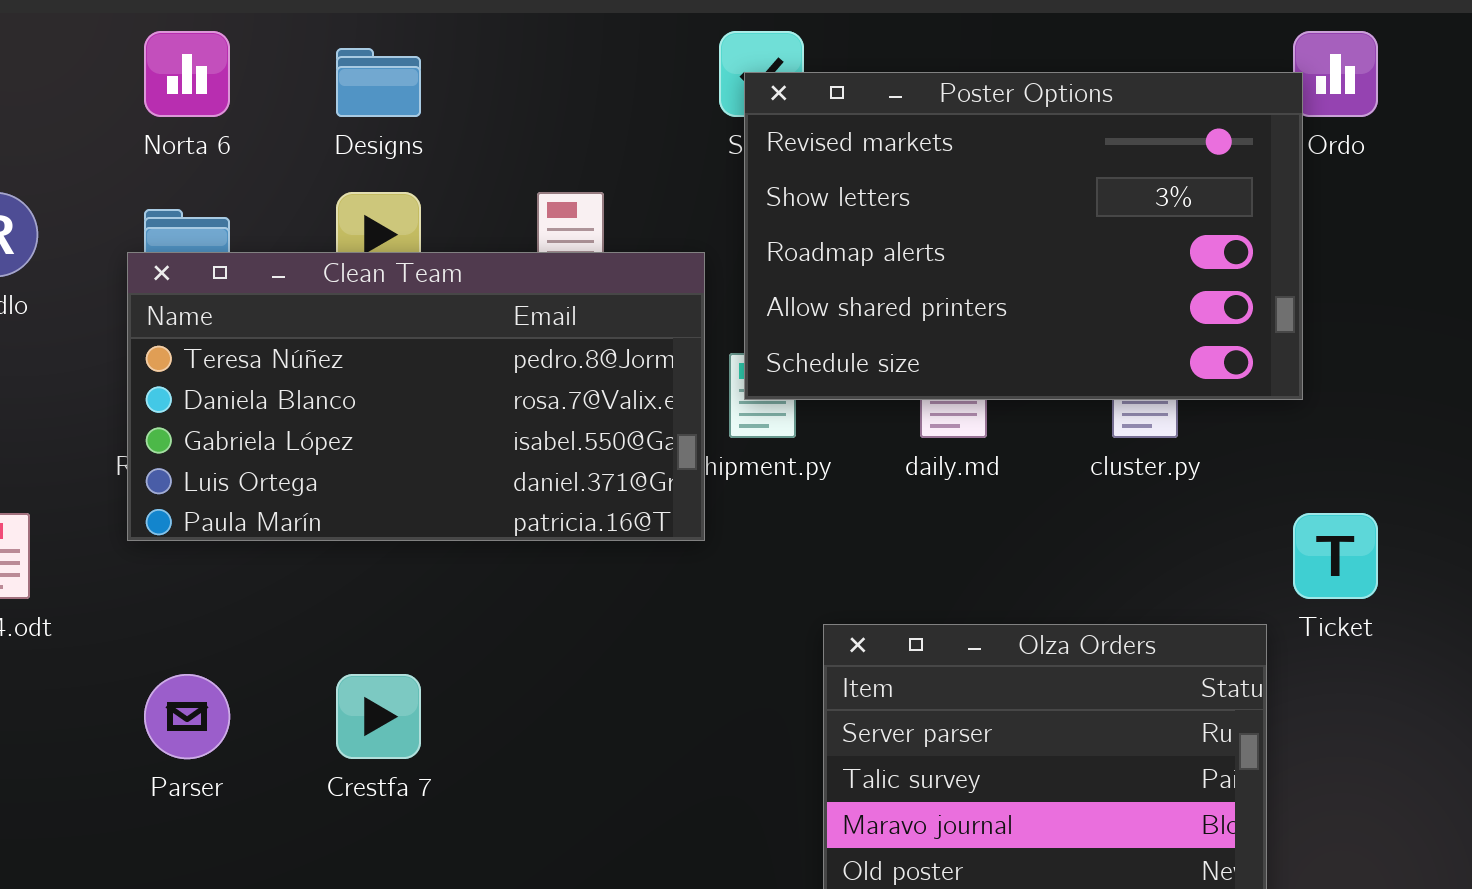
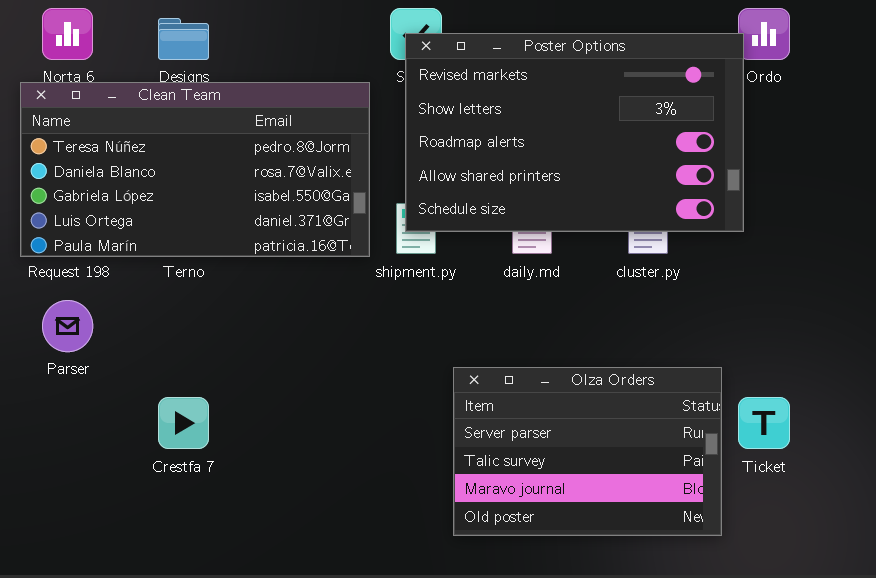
Clean Team: [127,252,705,541] -> [20,82,370,257], moved
Ticket: [1293,513,1378,599] -> [738,397,790,449], moved
Parser: [144,674,230,759] -> [42,300,93,352], moved

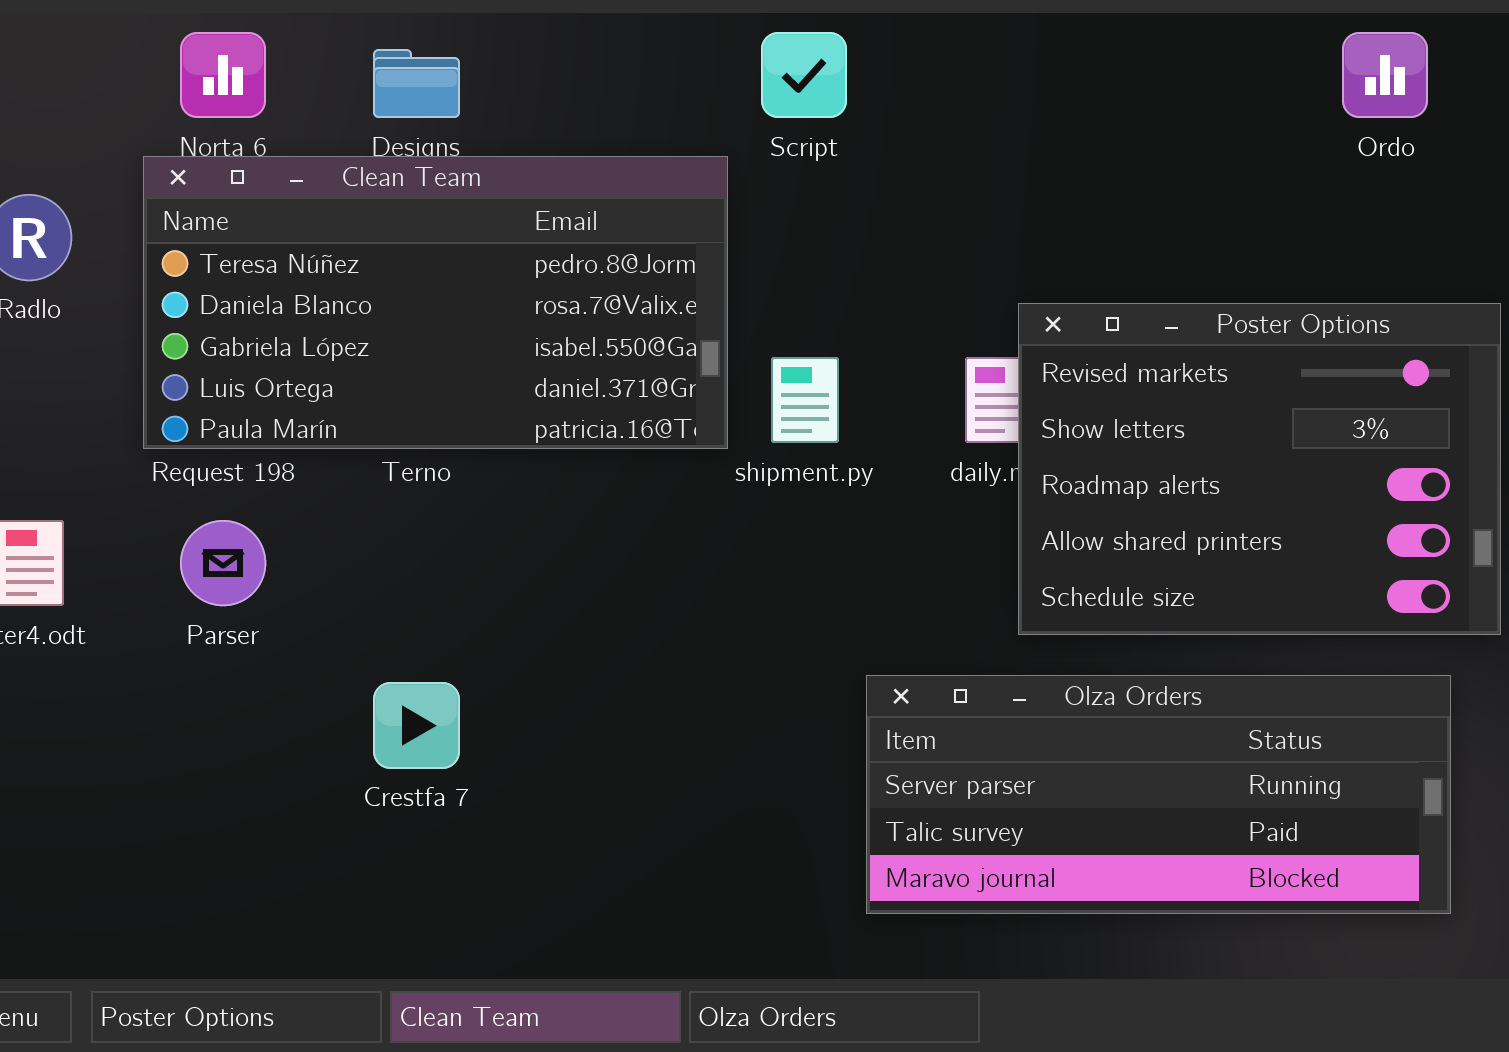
Poster Options: [405,33,744,232] -> [1018,303,1501,635], moved, resized
Olza Orders: [453,367,722,536] -> [866,675,1451,914], resized

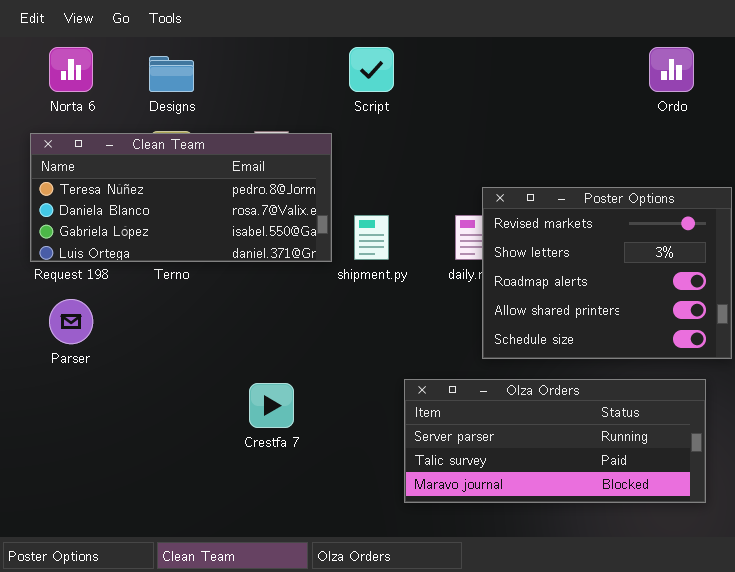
Clean Team: [143,156,728,449] -> [30,133,332,262], resized
Crestfa 7: [373,682,460,769] -> [249,383,294,428], moved

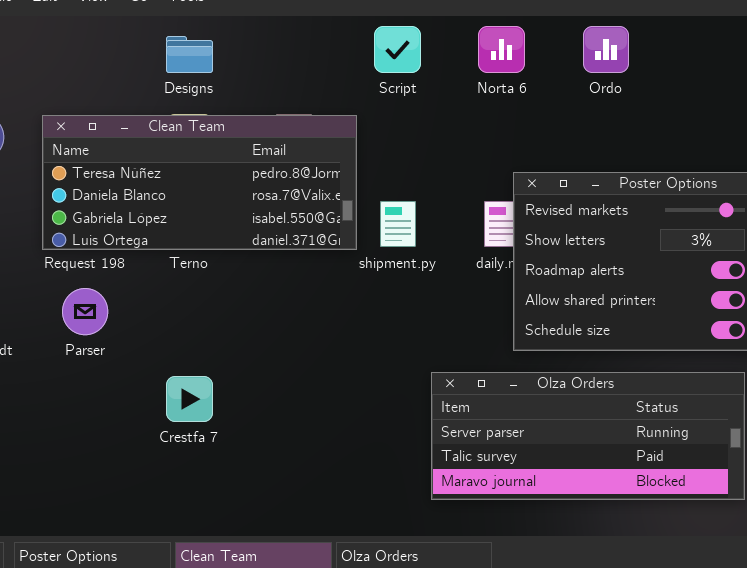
Norta 6: [49,47,93,92] -> [478,26,525,73], moved
Ordo: [649,47,694,92] -> [583,26,629,73], moved
Crestfa 7: [249,383,294,428] -> [166,376,213,422], moved

